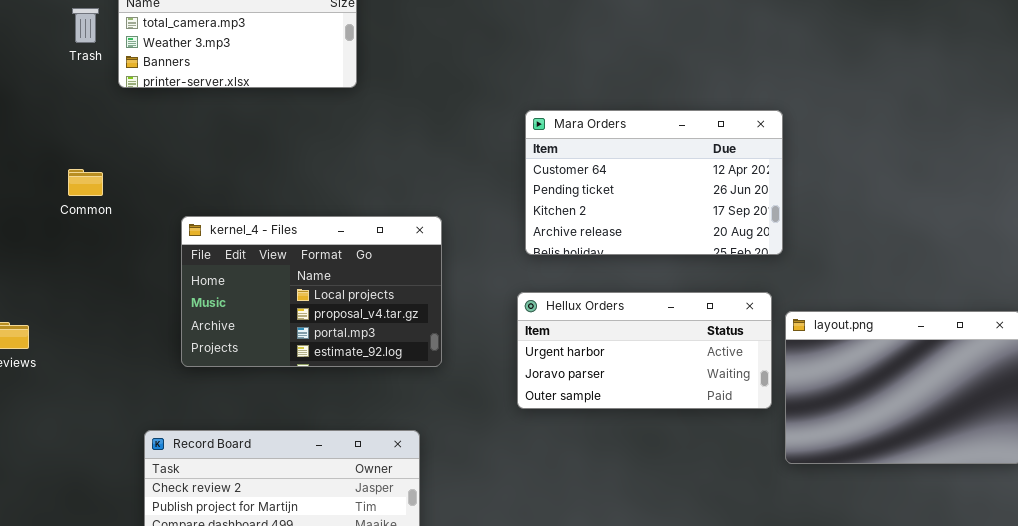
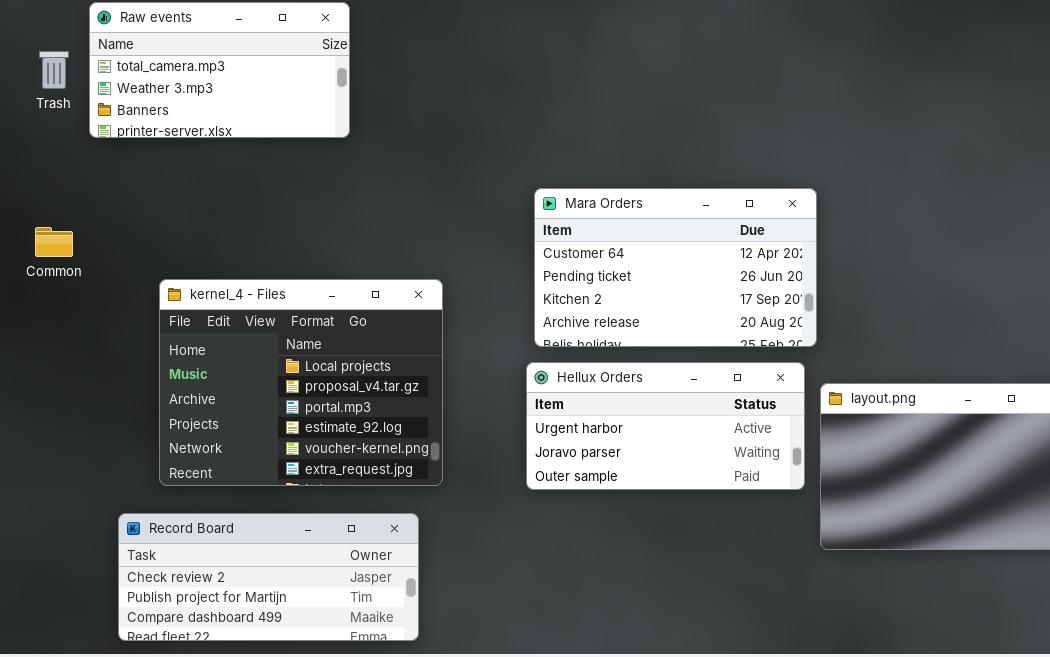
Mara Orders: [525,110,783,255] -> [534,188,817,347], moved
kernel_4 - Files: [181,216,442,367] -> [159,279,443,486], resized

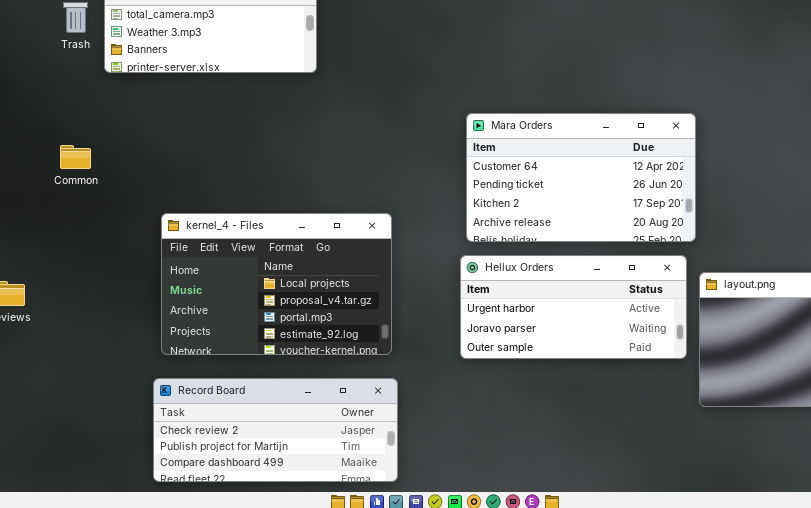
kernel_4 - Files: [159,279,443,486] -> [161,213,392,355], resized
Record Board: [118,513,419,641] -> [153,378,398,482], moved

